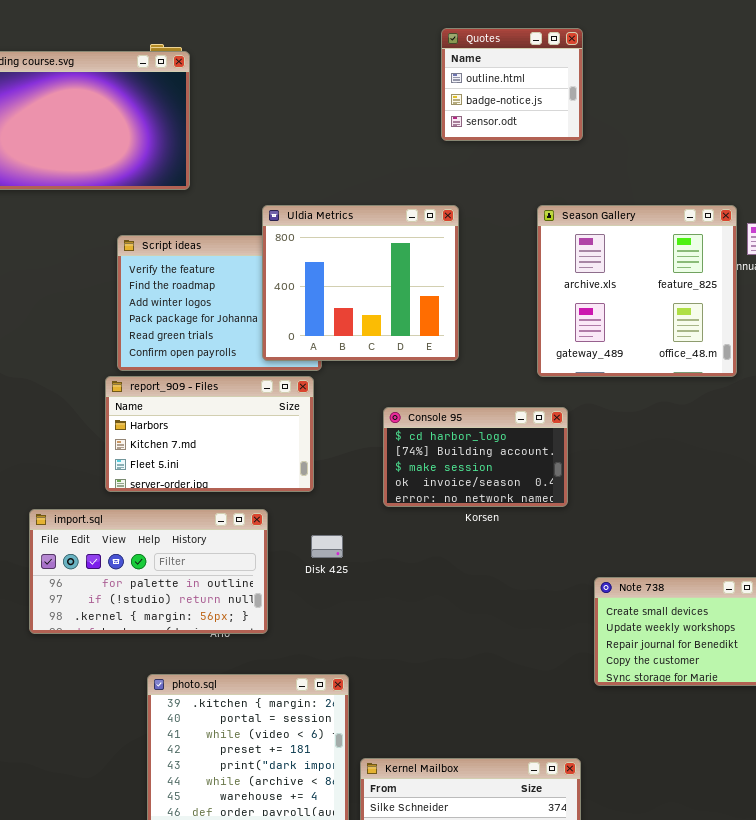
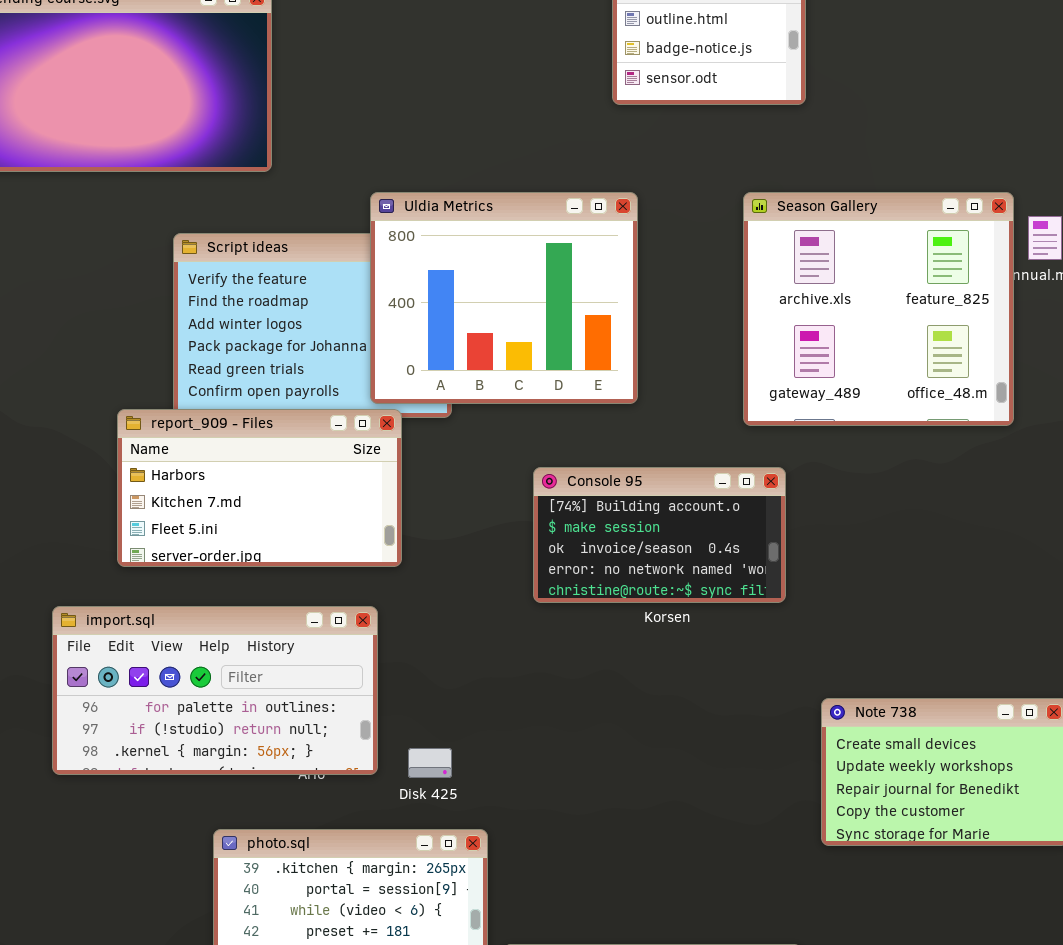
report_909 - Files: [105,376,314,492] -> [117,409,402,567], moved
Console 95: [383,407,568,507] -> [533,467,786,603], scrolled down 1 row
Disk 425: [311,535,343,558] -> [408,748,452,778], moved

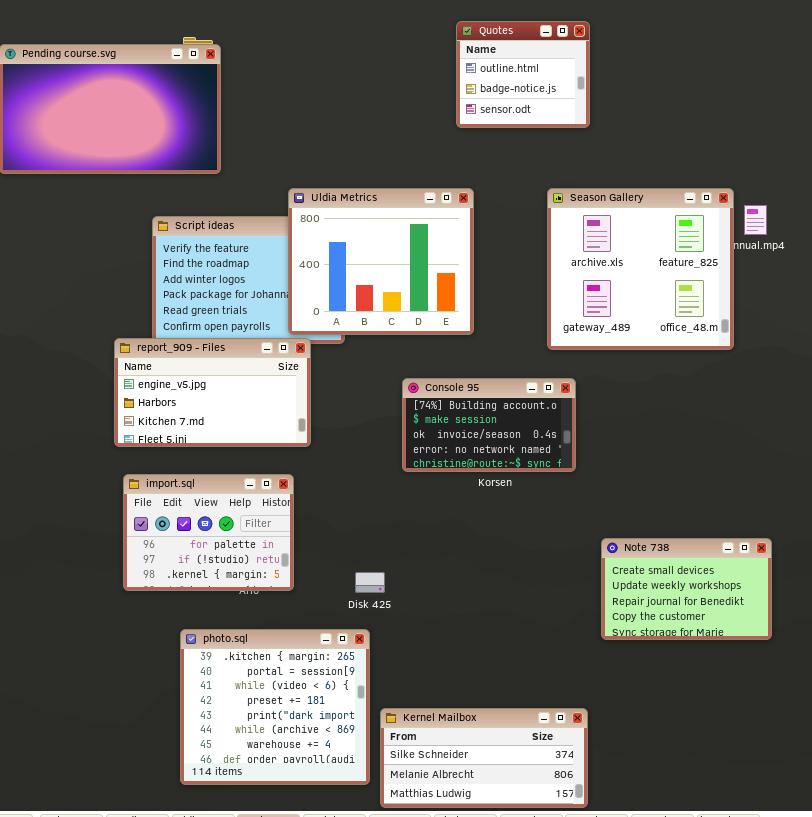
report_909 - Files: [117,409,402,567] -> [114,338,311,447], scrolled up 1 row
import.sql: [52,606,378,775] -> [123,474,294,591], resized
Disk 425: [408,748,452,778] -> [355,572,385,593], moved

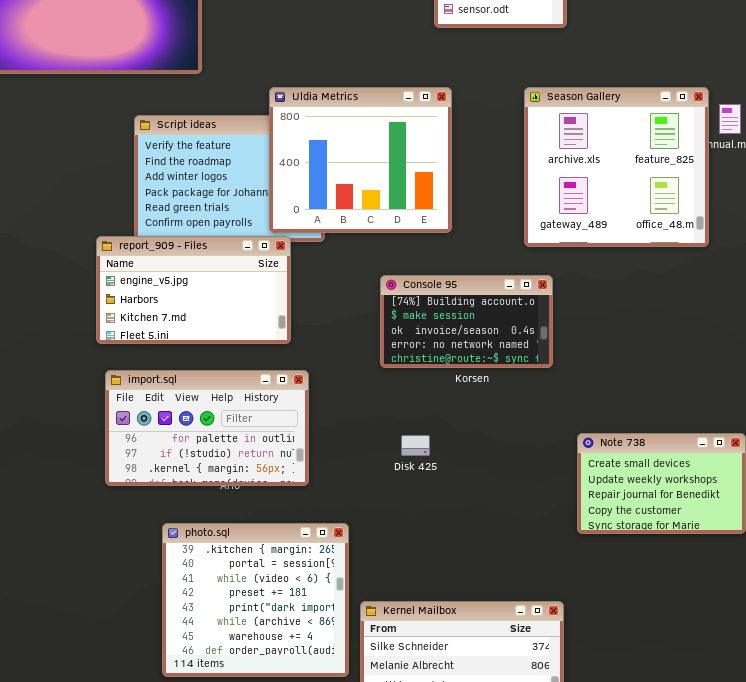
import.sql: [123,474,294,591] -> [105,370,309,486], resized
Disk 425: [355,572,385,593] -> [401,435,430,456], moved

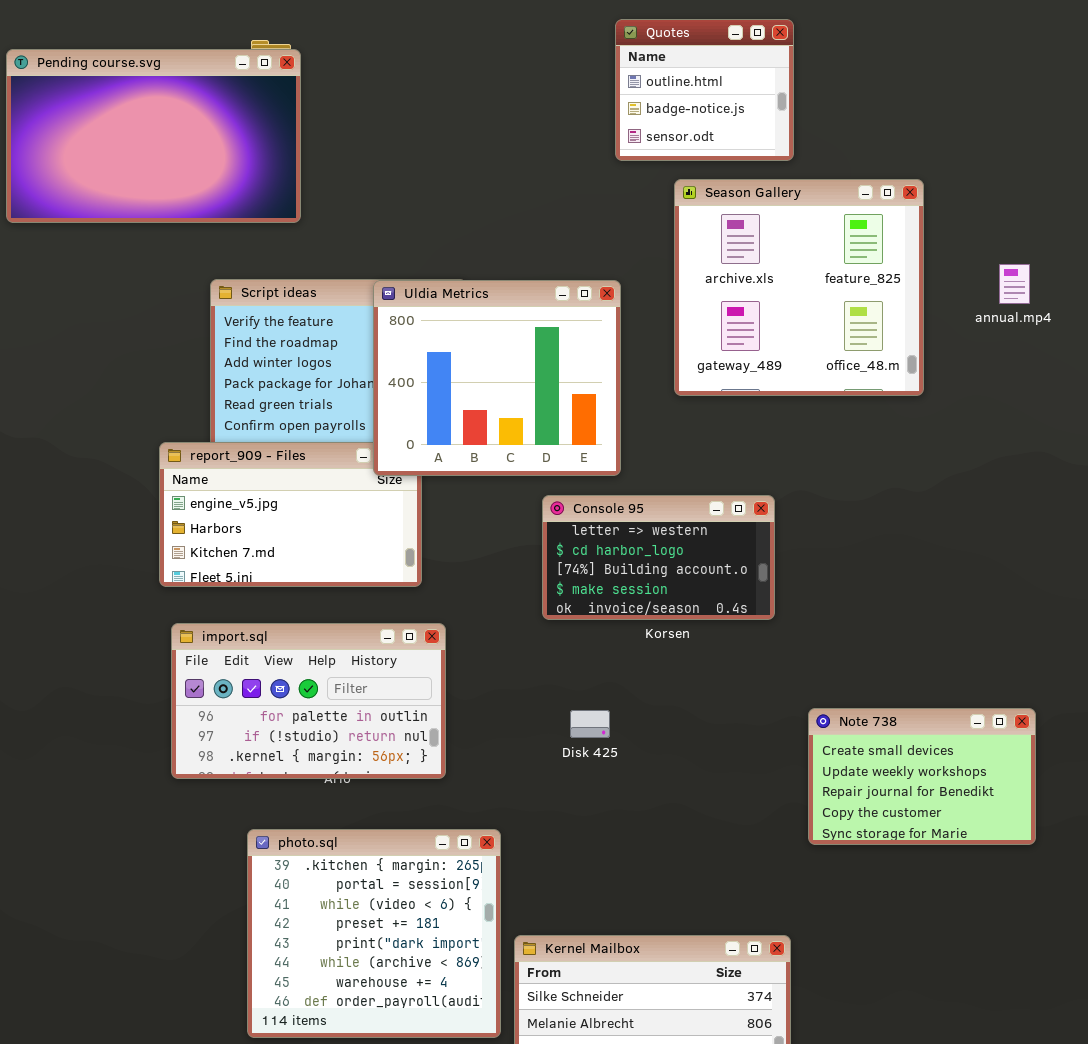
Uldia Metrics: [269,87,452,233] -> [373,280,621,476], moved
Season Gallery: [524,87,709,247] -> [674,179,924,396], moved
Console 95: [380,275,553,368] -> [542,495,775,620], scrolled up 2 rows

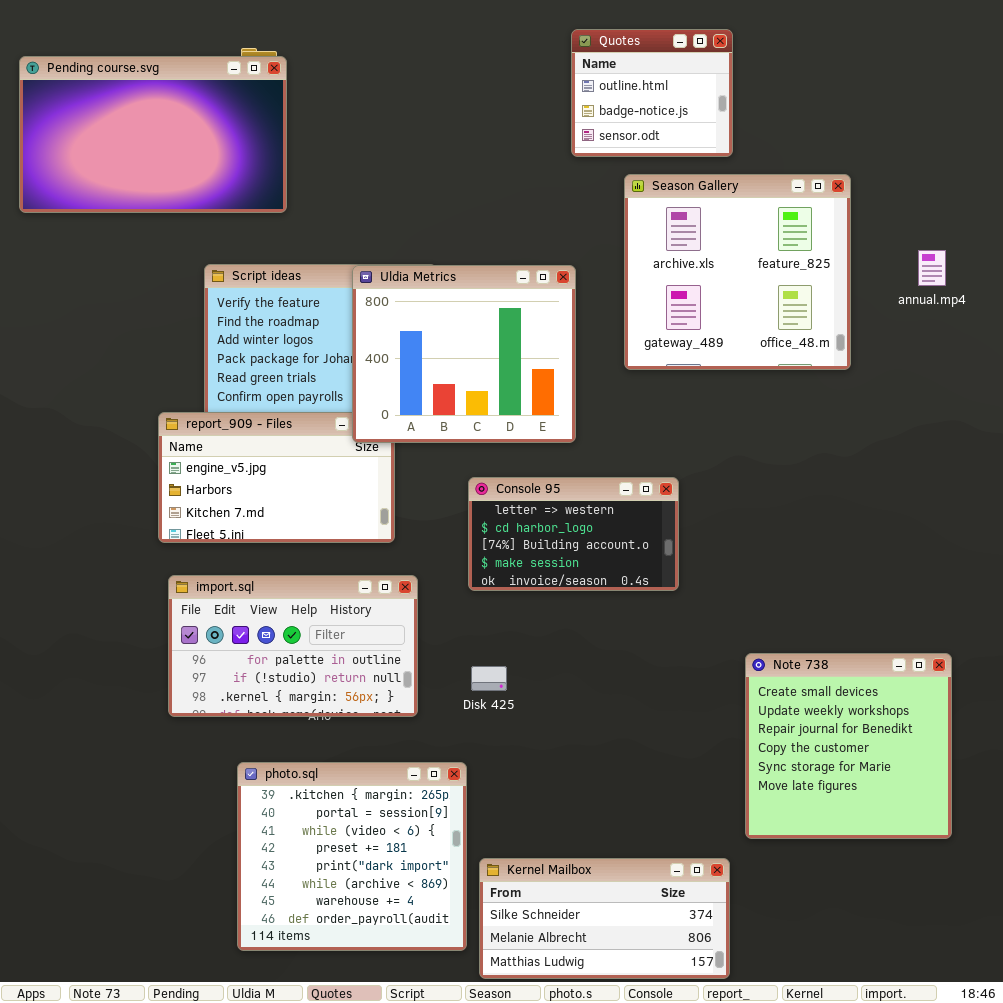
Console 95: [542,495,775,620] -> [468,477,679,591], moved
Note 738: [808,708,1036,845] -> [745,653,952,839], resized
Disk 425: [570,710,610,738] -> [471,666,507,691], moved

